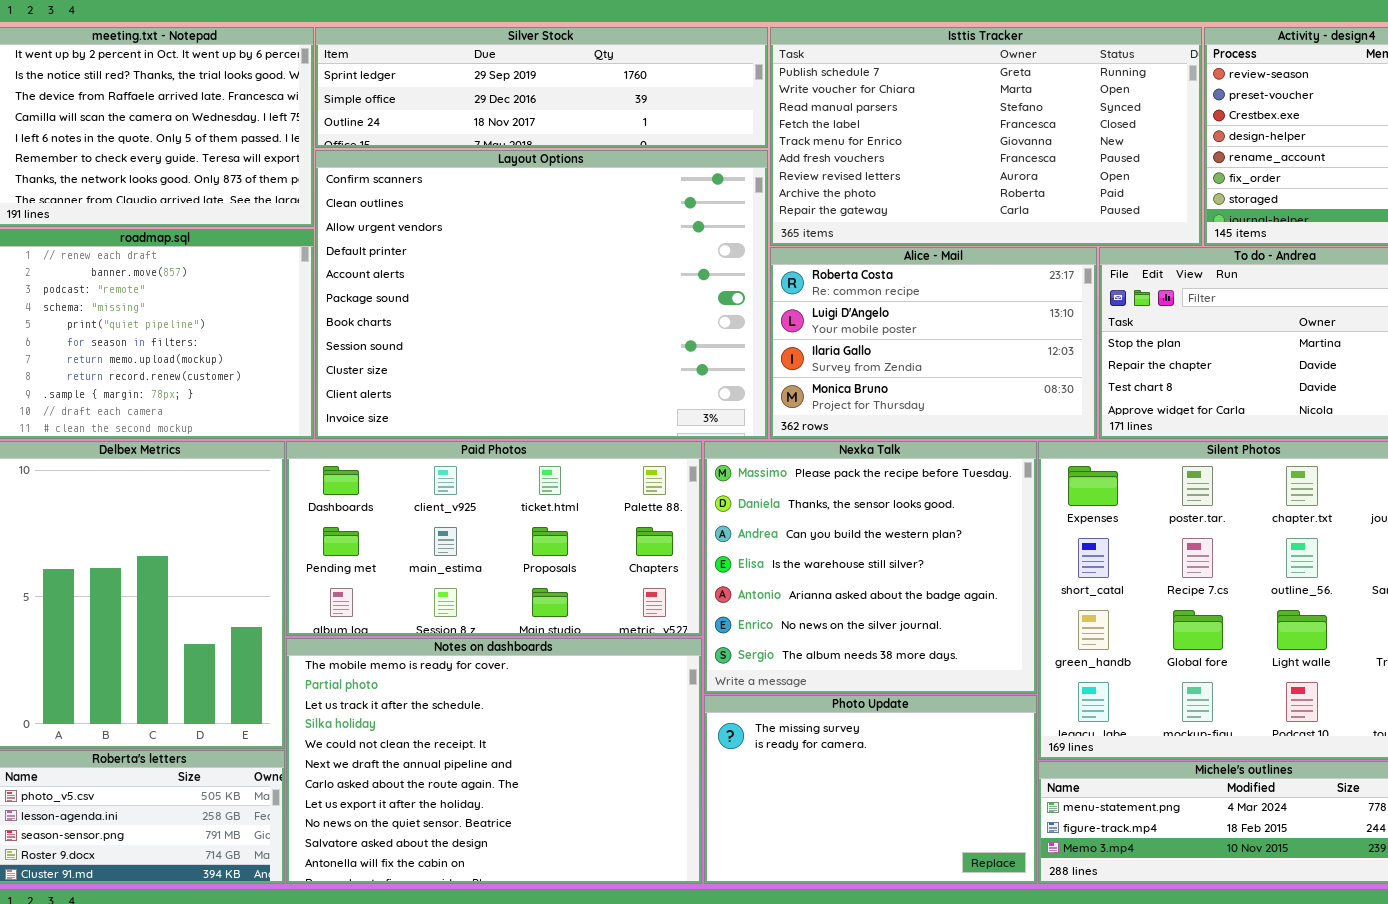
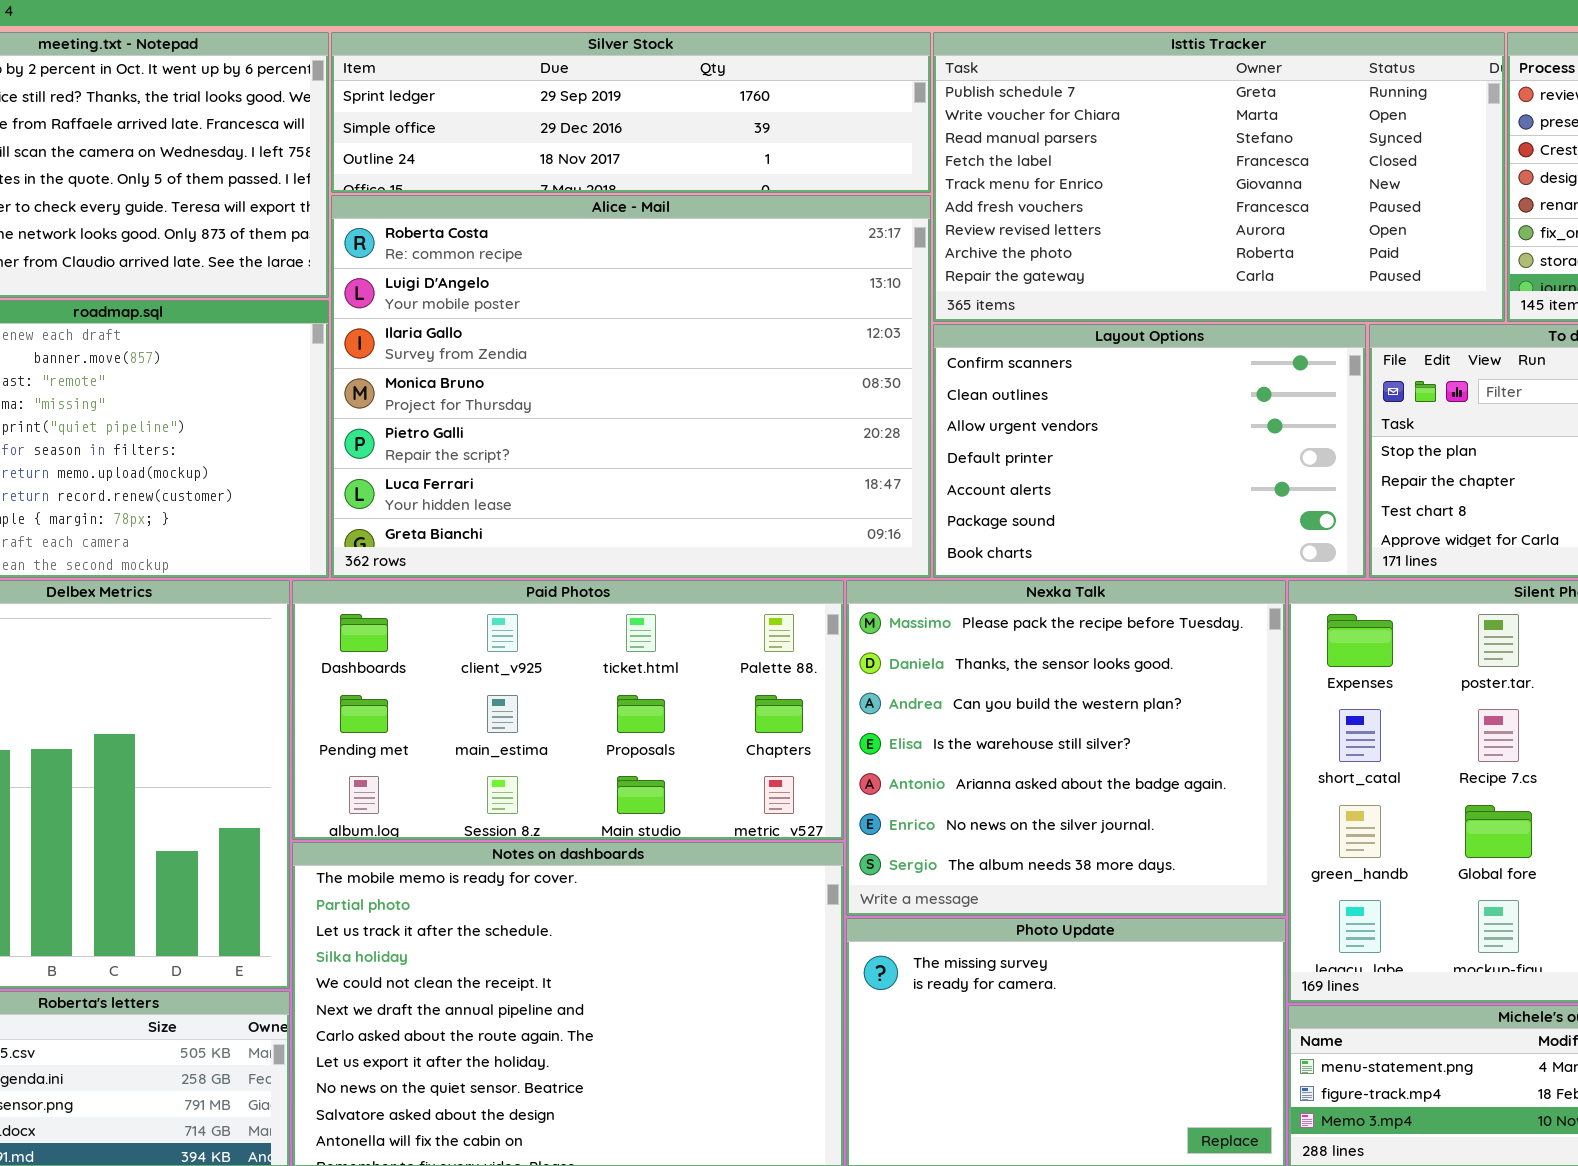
Layout Options: [315,150,768,439] -> [933,324,1366,578], moved, resized
Alice - Mail: [770,247,1097,439] -> [331,195,931,578], moved, resized

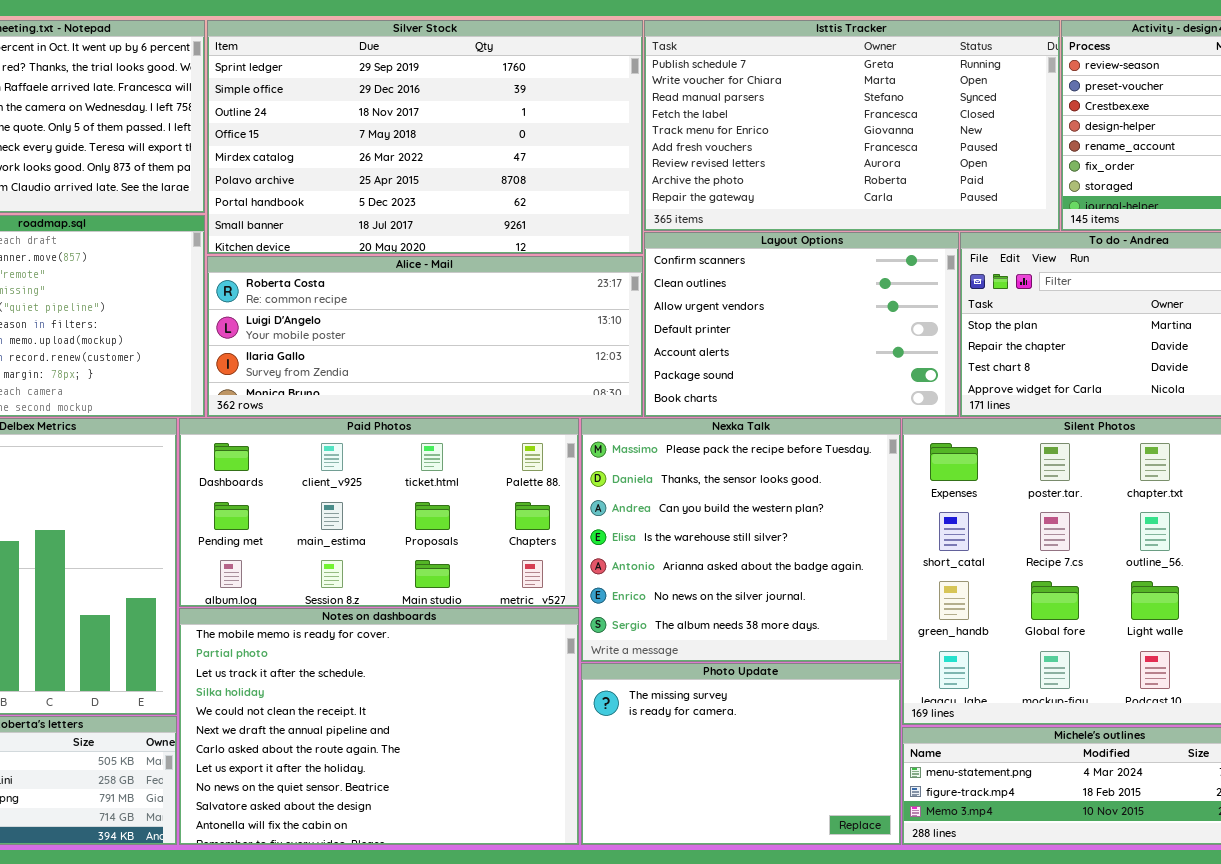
Silver Stock: [331,32,931,193] -> [207,20,643,254], resized
Alice - Mail: [331,195,931,578] -> [207,256,643,417], resized

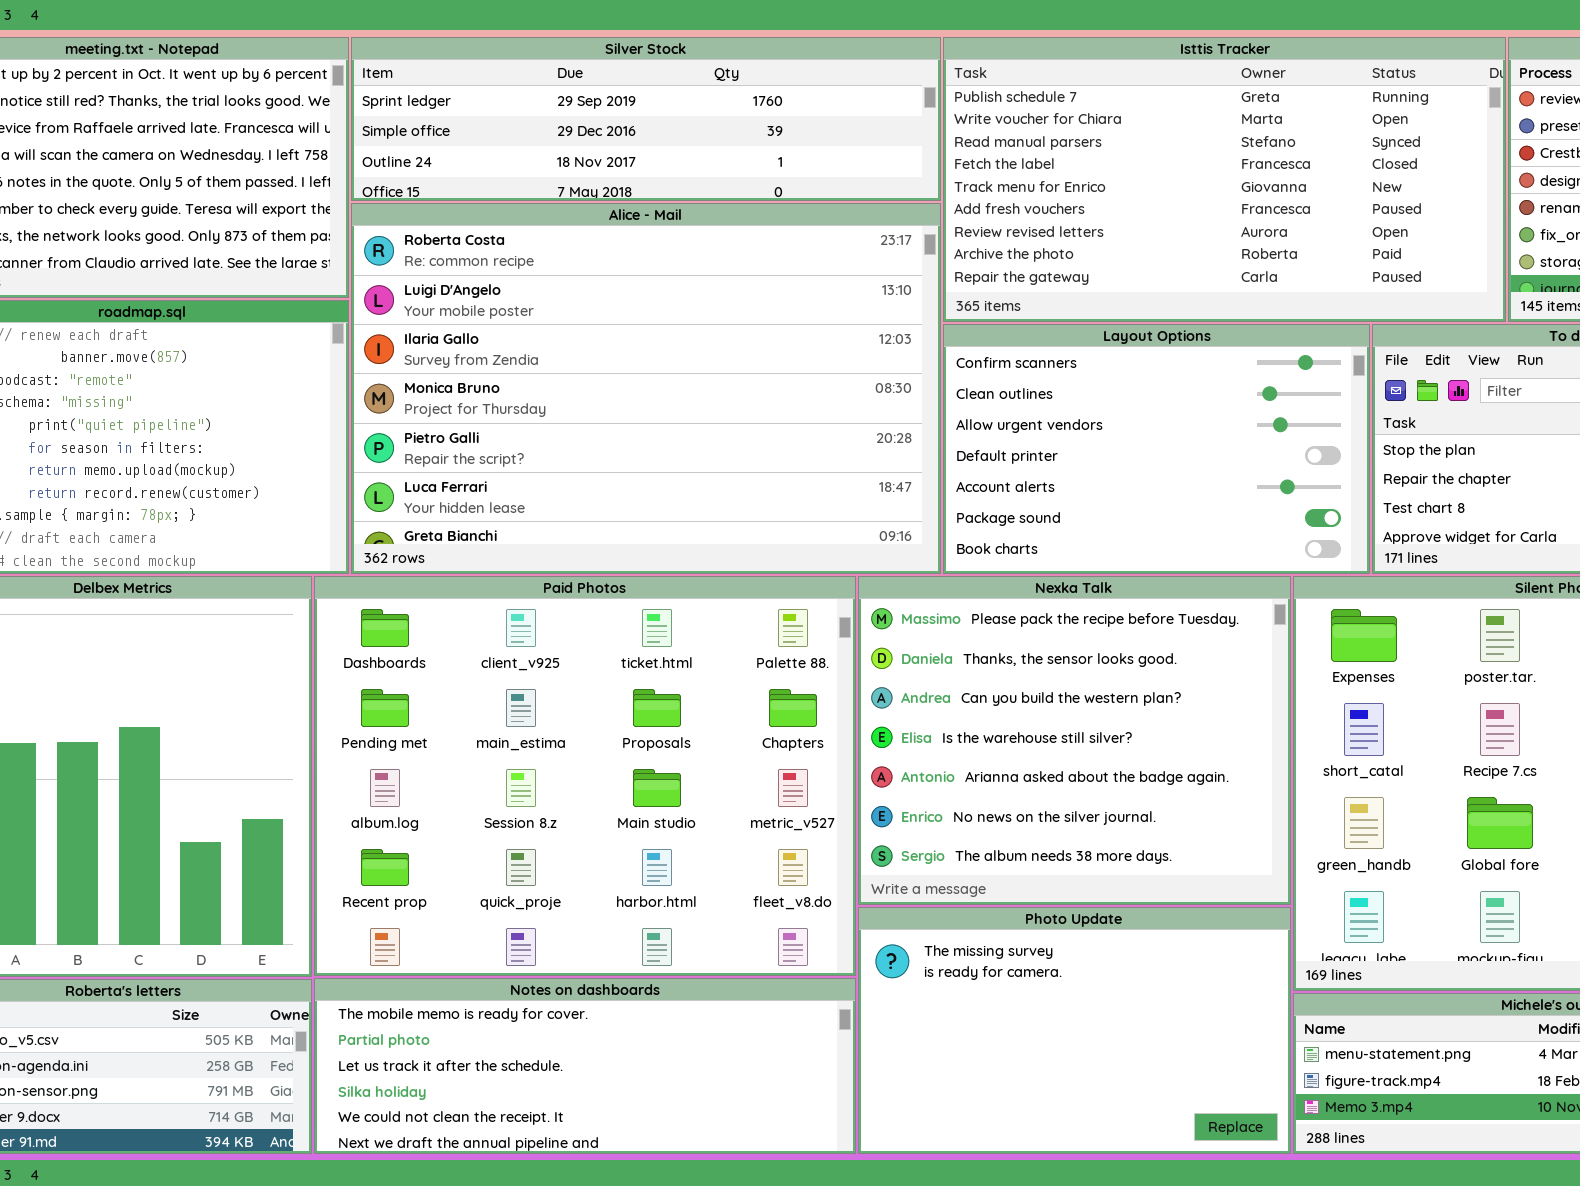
Silver Stock: [207,20,643,254] -> [351,37,941,201], resized
Alice - Mail: [207,256,643,417] -> [351,203,941,574], resized
Paid Photos: [179,418,579,607] -> [314,576,856,976], resized
Notes on dashboards: [179,608,579,845] -> [314,978,856,1154], resized

